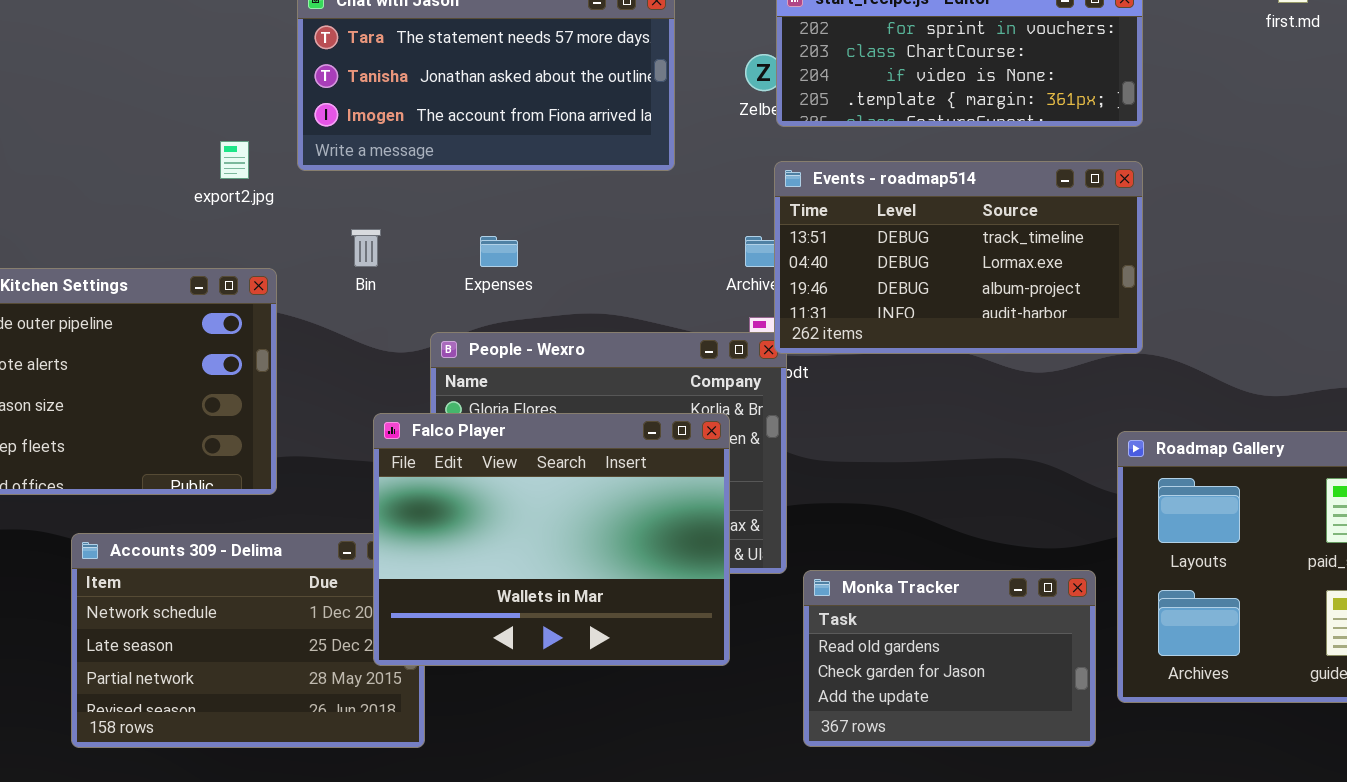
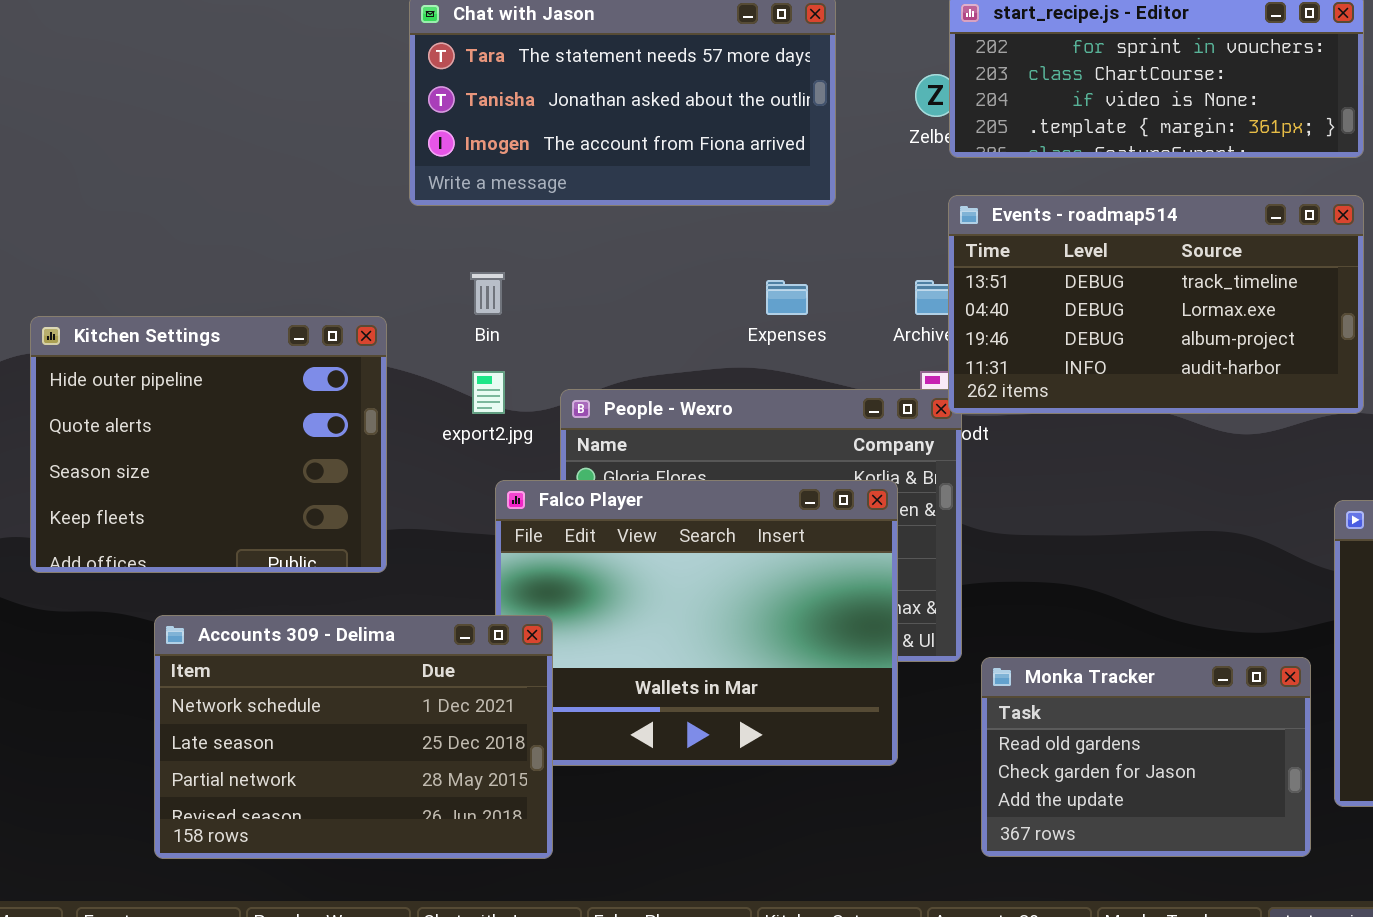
export2.jpg: [220,141,249,179] -> [472,371,505,414], moved
Expenses: [480,236,518,267] -> [766,280,808,315], moved
Accounts 309 - Delima: [71,533,425,748] -> [154,615,553,859], raised

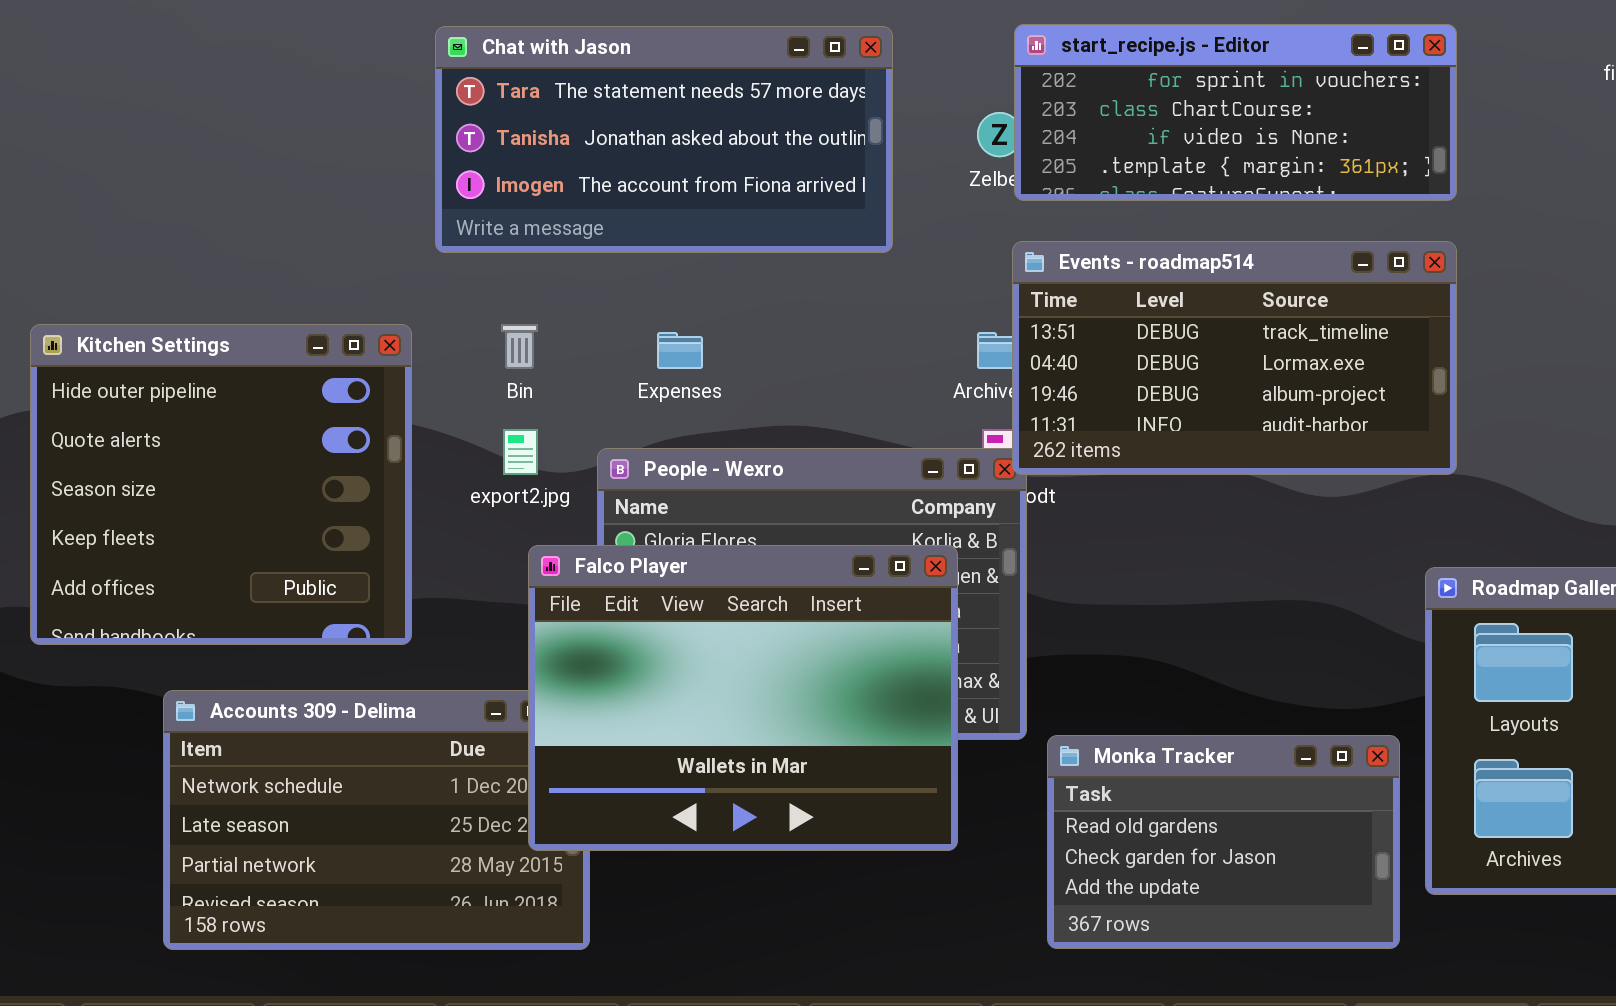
Expenses: [766,280,808,315] -> [657,332,703,369], moved
Kitchen Settings: [30,316,387,573] -> [30,324,412,645], resized
Falco Player: [495,480,898,766] -> [528,545,958,851], raised

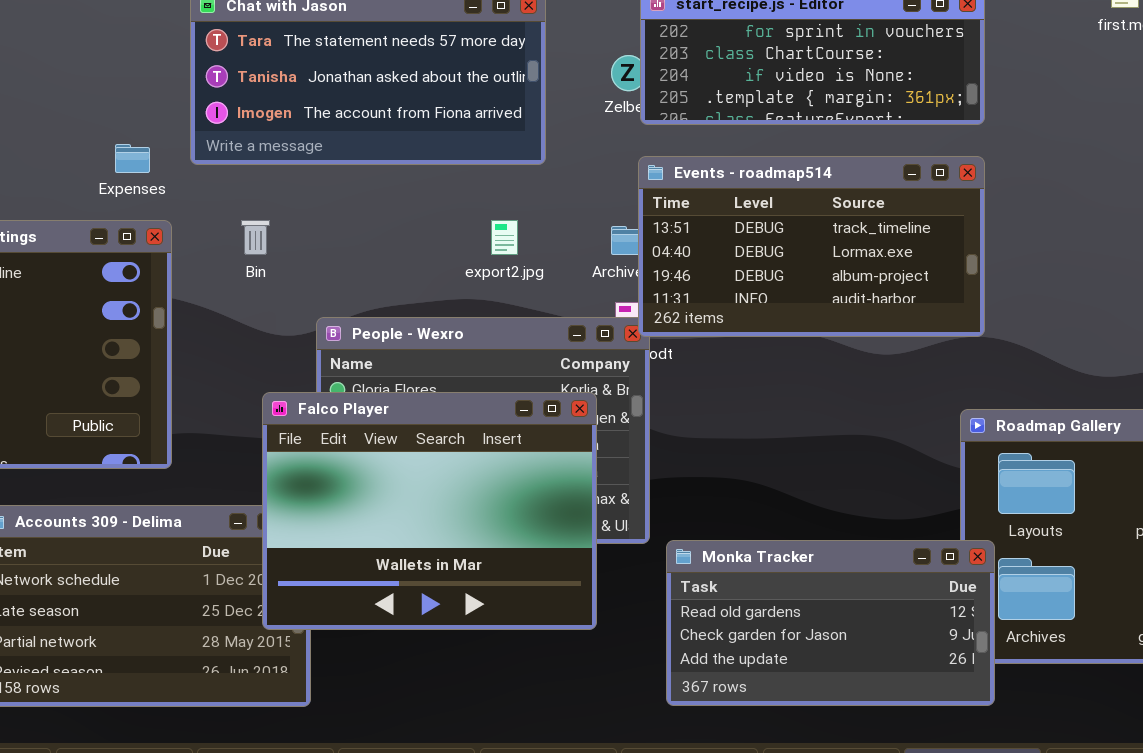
Expenses: [657,332,703,369] -> [115,144,150,173], moved
export2.jpg: [503,429,538,475] -> [491,220,518,255], moved
Monka Tracker: [1047,735,1400,949] -> [666,540,995,706], resized

